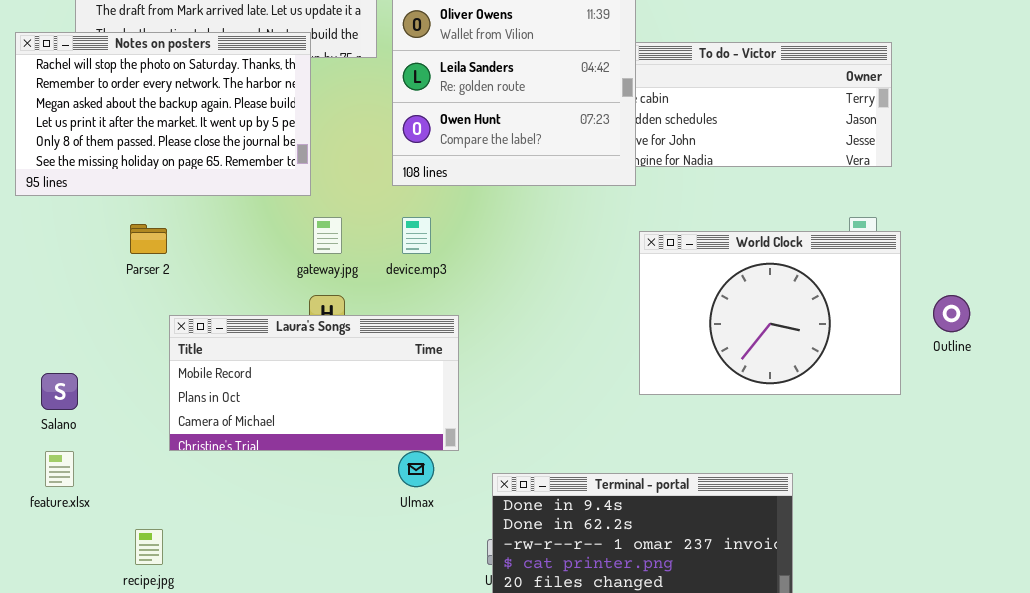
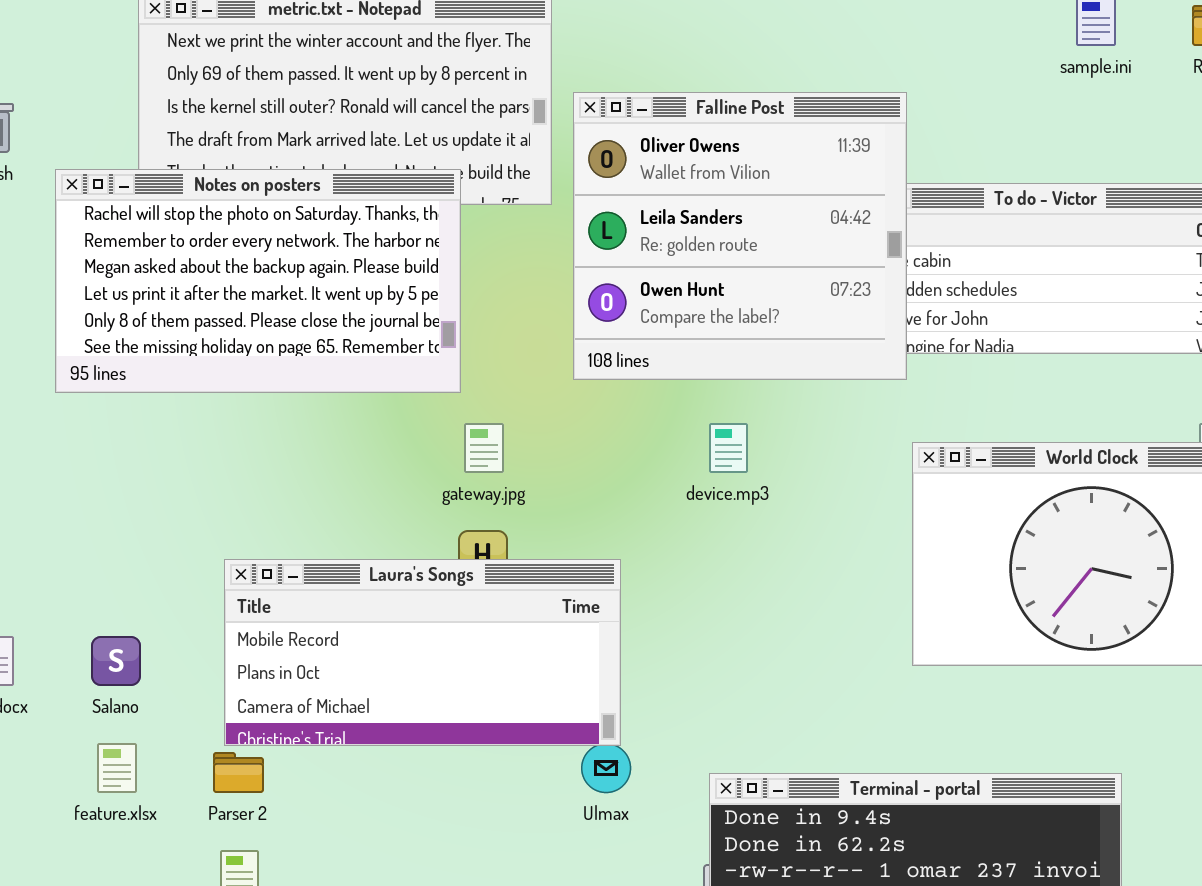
device.mp3: [402,217,431,254] -> [709,423,748,473], moved
Parser 2: [130,224,167,254] -> [213,752,264,793], moved
Laura's Songs: [169,315,459,451] -> [224,559,621,746], moved

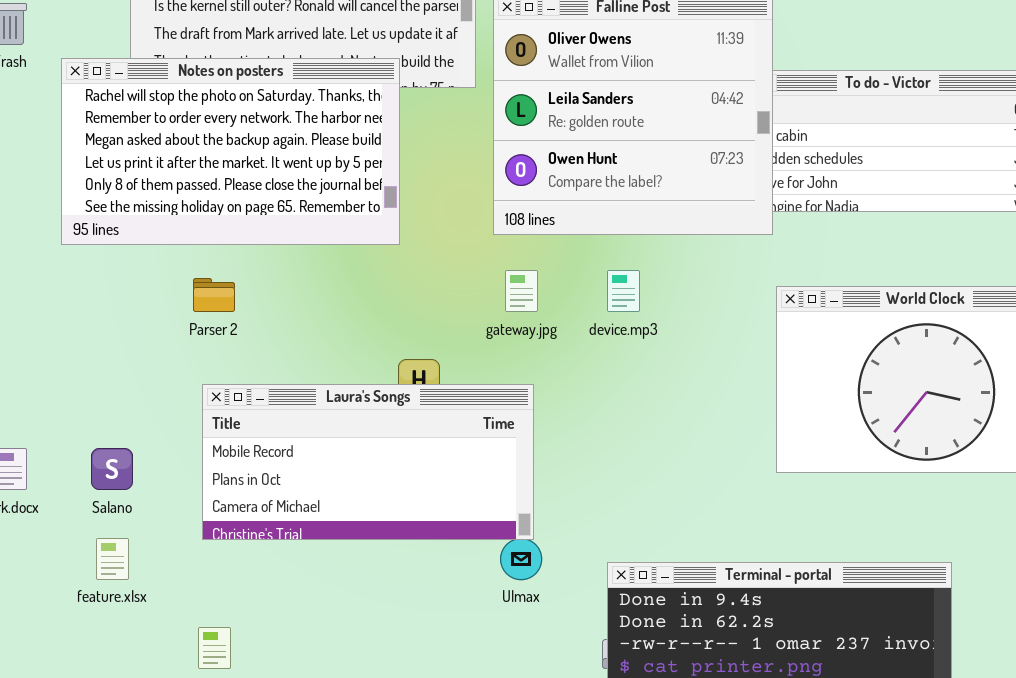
gateway.jpg: [464,423,504,473] -> [505,270,538,312], moved
Parser 2: [213,752,264,793] -> [193,278,235,312], moved

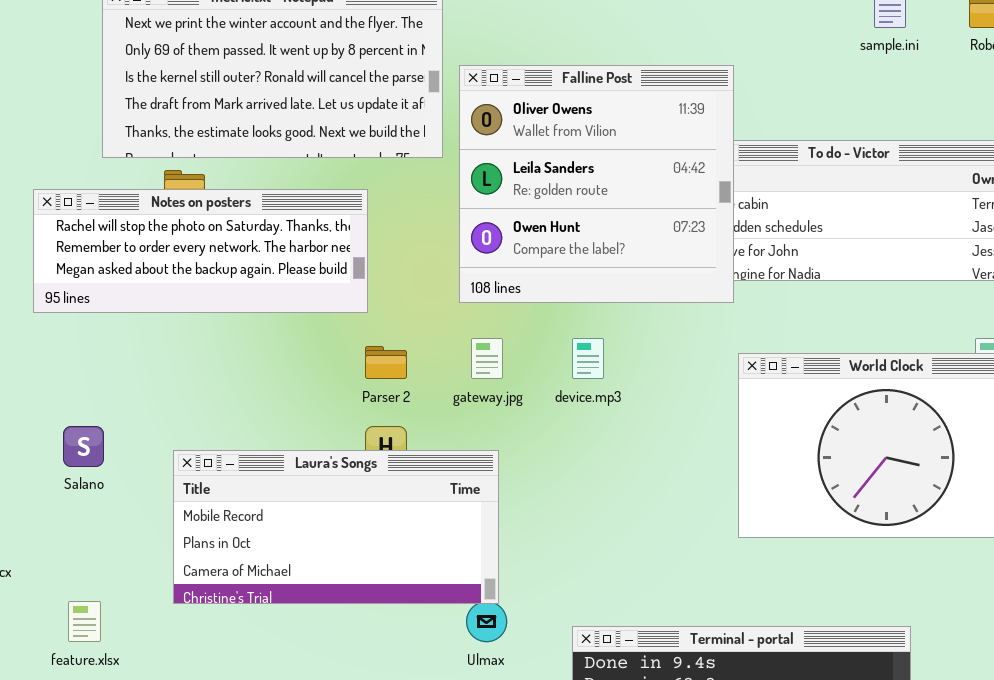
Notes on posters: [61,58,400,245] -> [33,189,368,313], resized
Parser 2: [193,278,235,312] -> [365,346,407,379], moved
Salano: [91,448,133,490] -> [63,426,104,467], moved

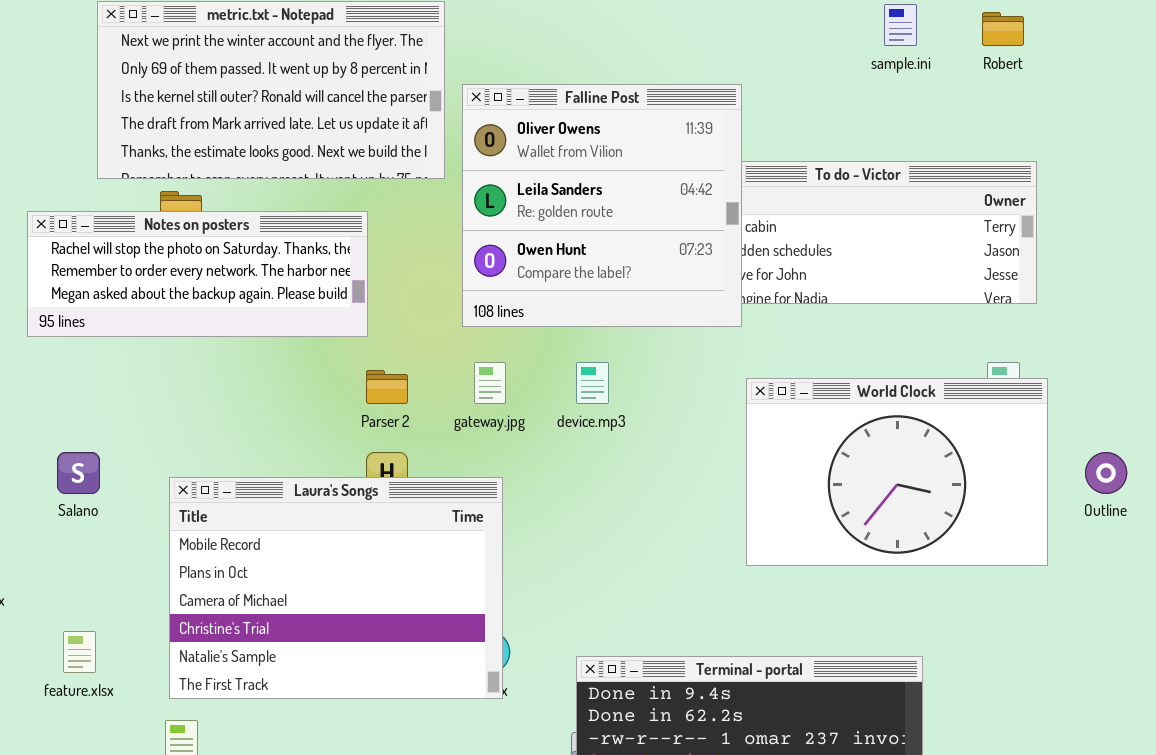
Laura's Songs: [173,450,499,604] -> [169,477,503,699], resized

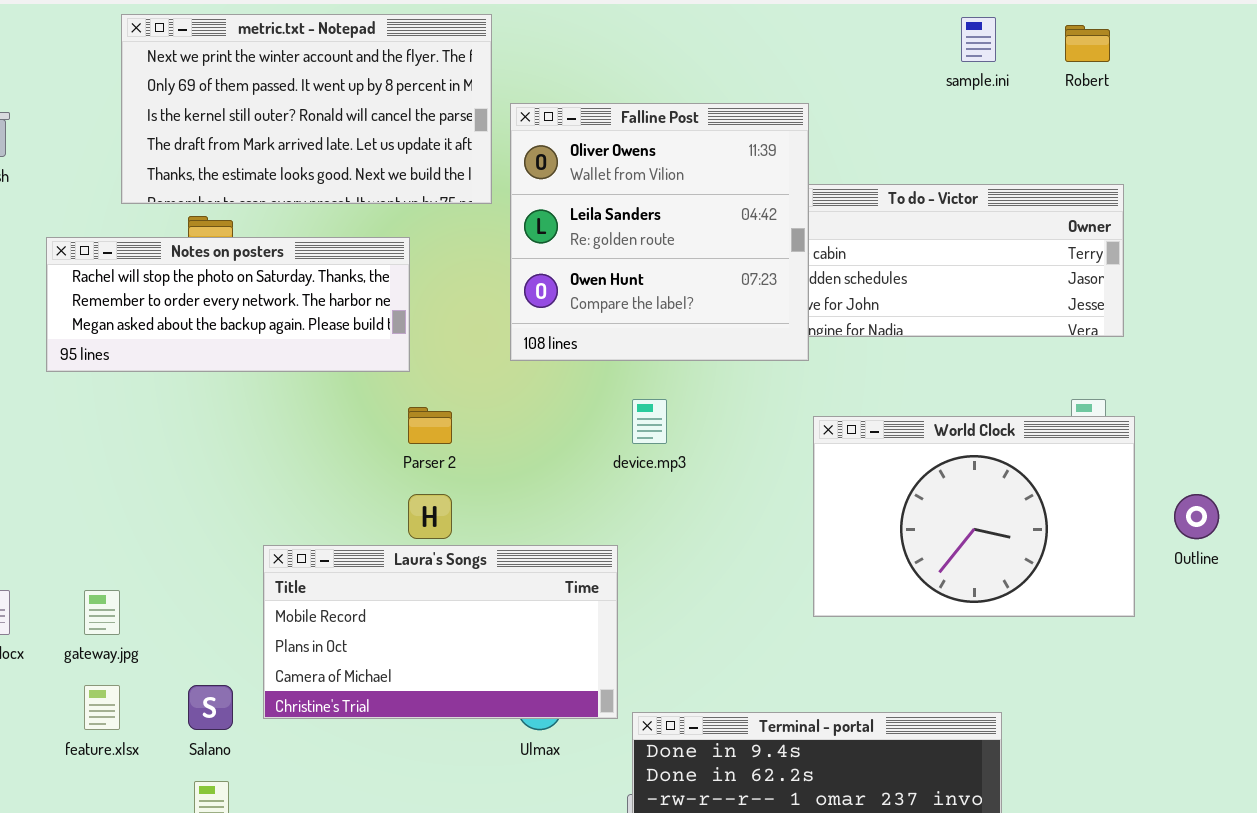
gateway.jpg: [474,362,506,404] -> [84,590,120,635], moved
Salano: [57,452,100,494] -> [188,685,233,730], moved
Laura's Songs: [169,477,503,699] -> [263,545,618,719], moved, resized

